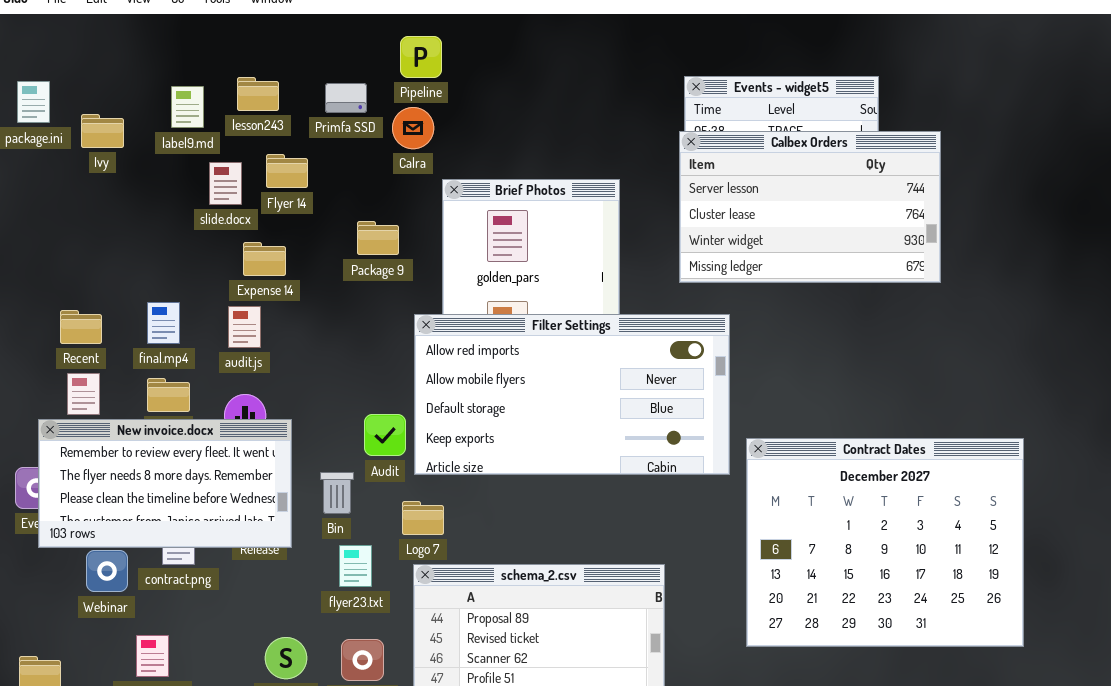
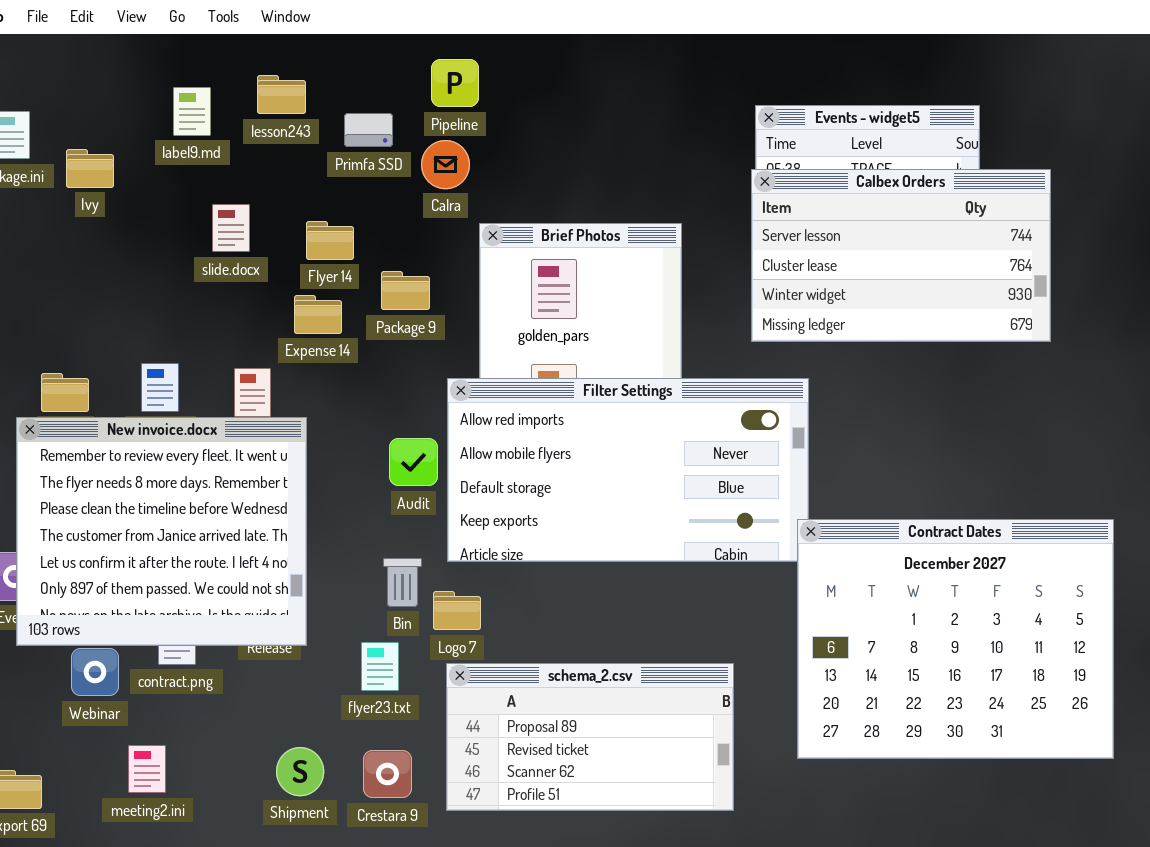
lesson243: [237,77,279,111] -> [257,75,306,114], moved
label9.md: [171,86,204,128] -> [173,87,211,136], moved
Flyer 14: [266,154,308,188] -> [306,221,354,260], moved
Expense 14: [243,242,286,276] -> [294,295,342,334], moved
Audit: [364,414,406,456] -> [389,438,438,486], moved
New invoice.docx: [38,419,292,548] -> [16,417,307,646], resized
Contract Dates: [746,438,1024,647] -> [797,519,1114,759], moved
Bin: [320,472,354,514] -> [383,558,422,607], moved

